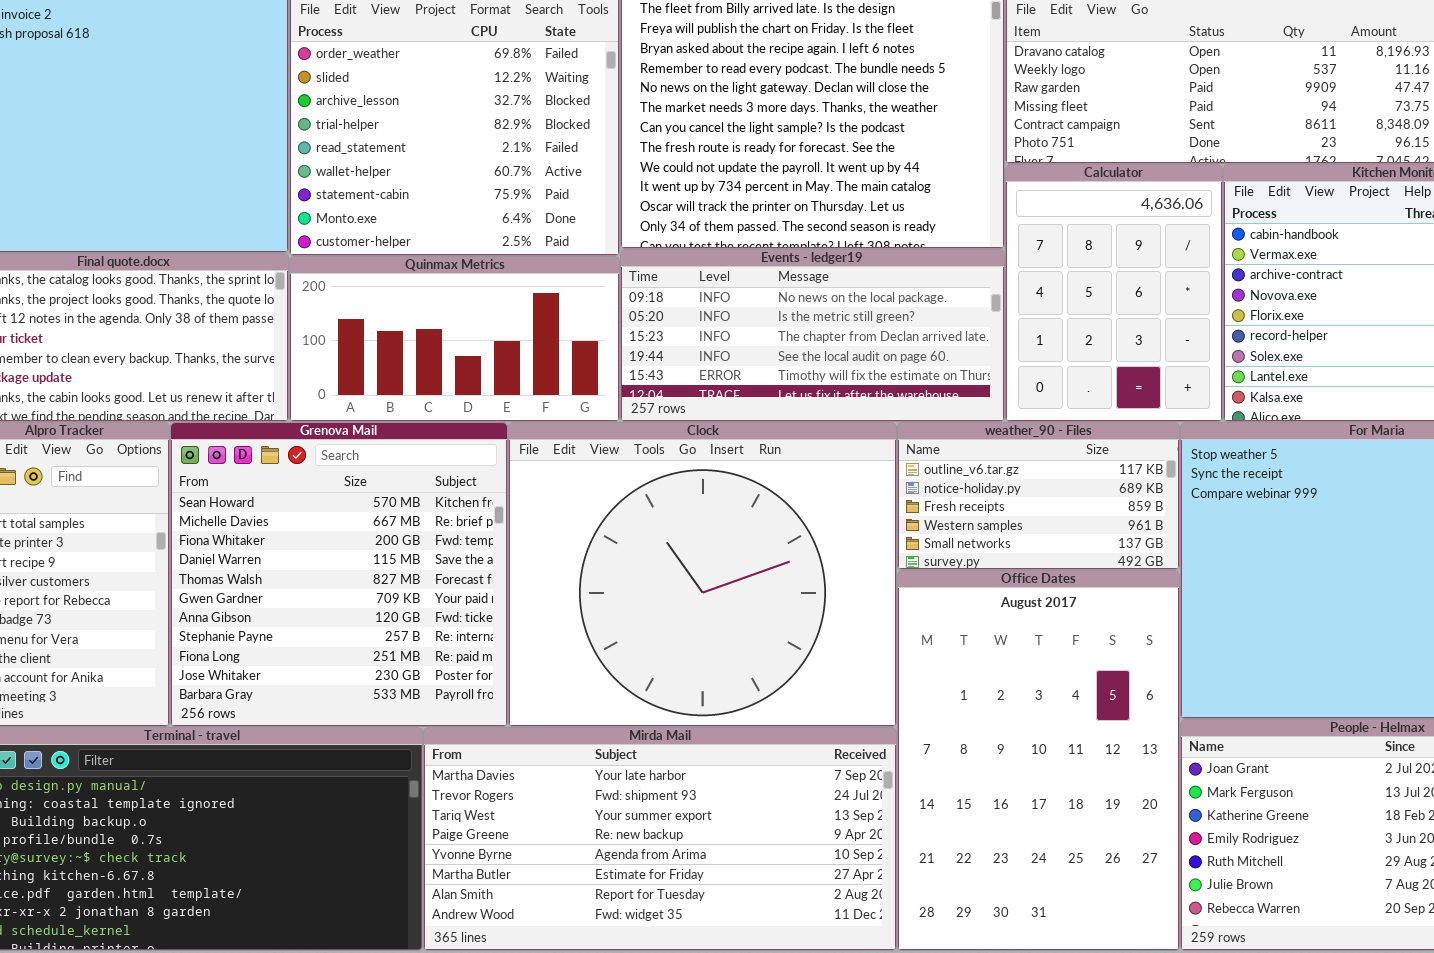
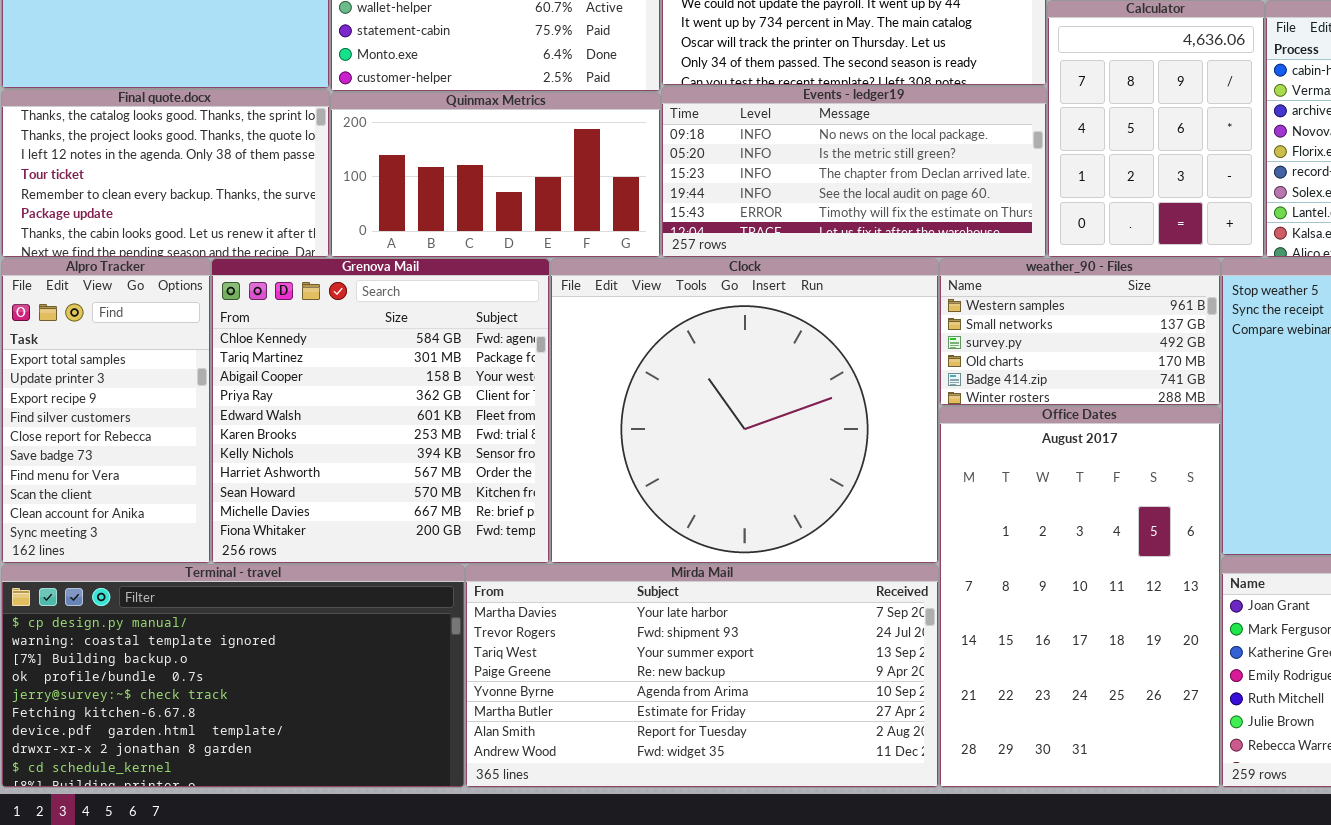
Grenova Mail: [170,422,508,727] -> [211,258,550,564], scrolled up 8 rows
weather_90 - Files: [897,422,1180,570] -> [939,258,1221,406], scrolled down 3 rows

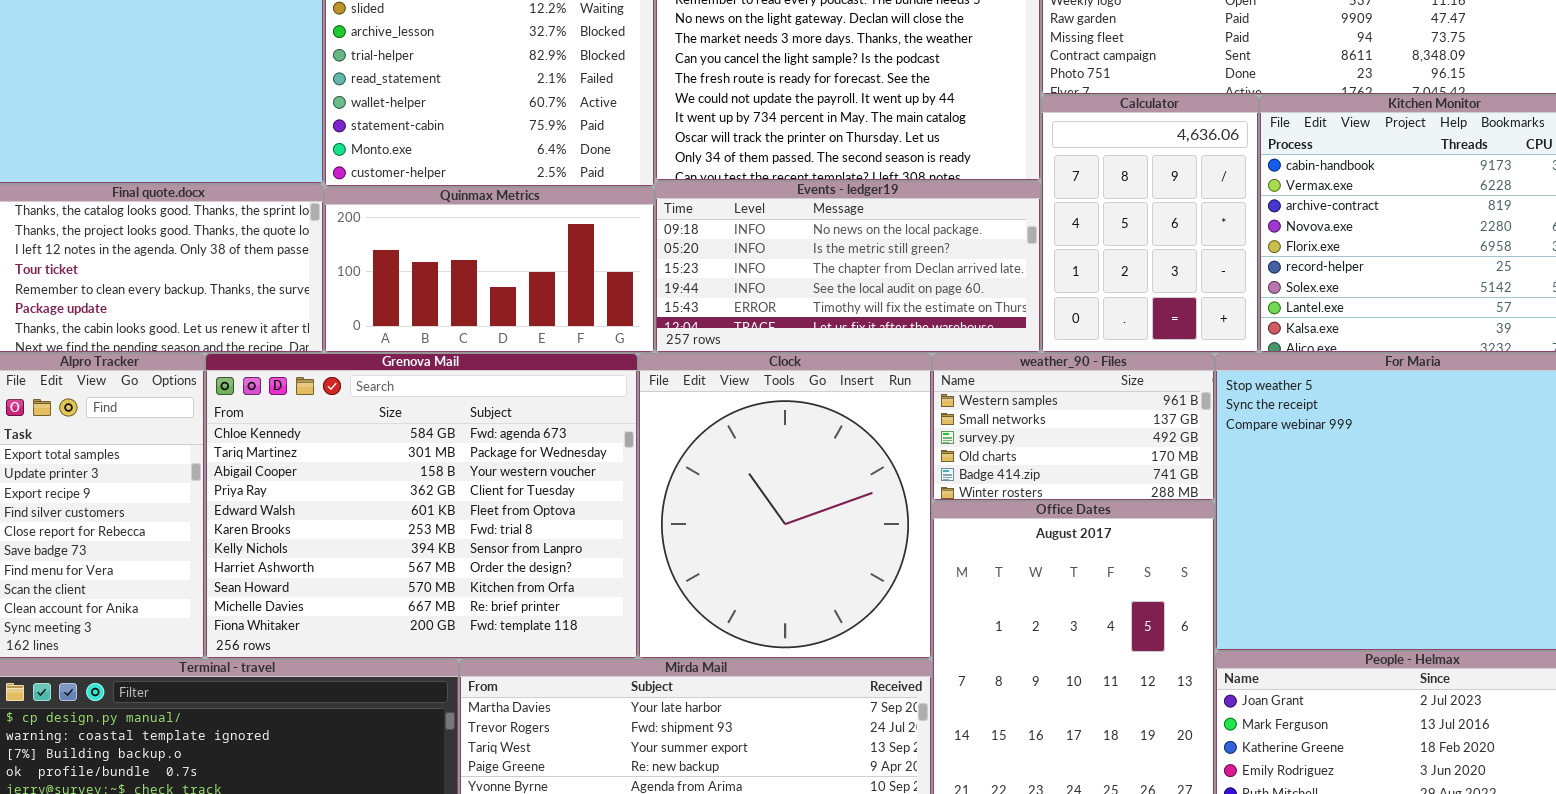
Grenova Mail: [211,258,550,564] -> [205,353,638,659], resized
Clock: [550,258,939,564] -> [638,353,932,659], resized

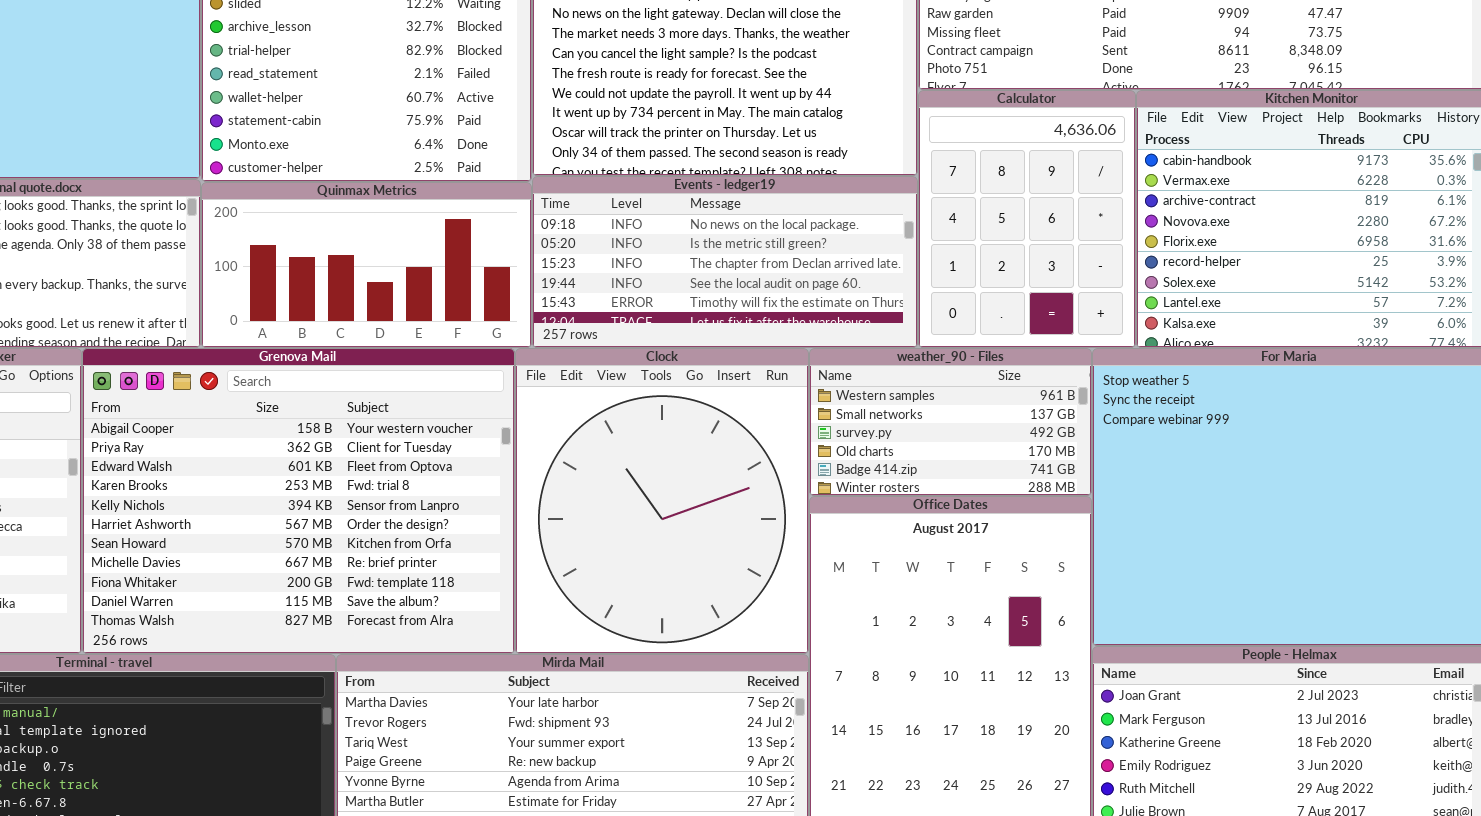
Grenova Mail: [205,353,638,659] -> [82,348,515,654], scrolled down 2 rows

